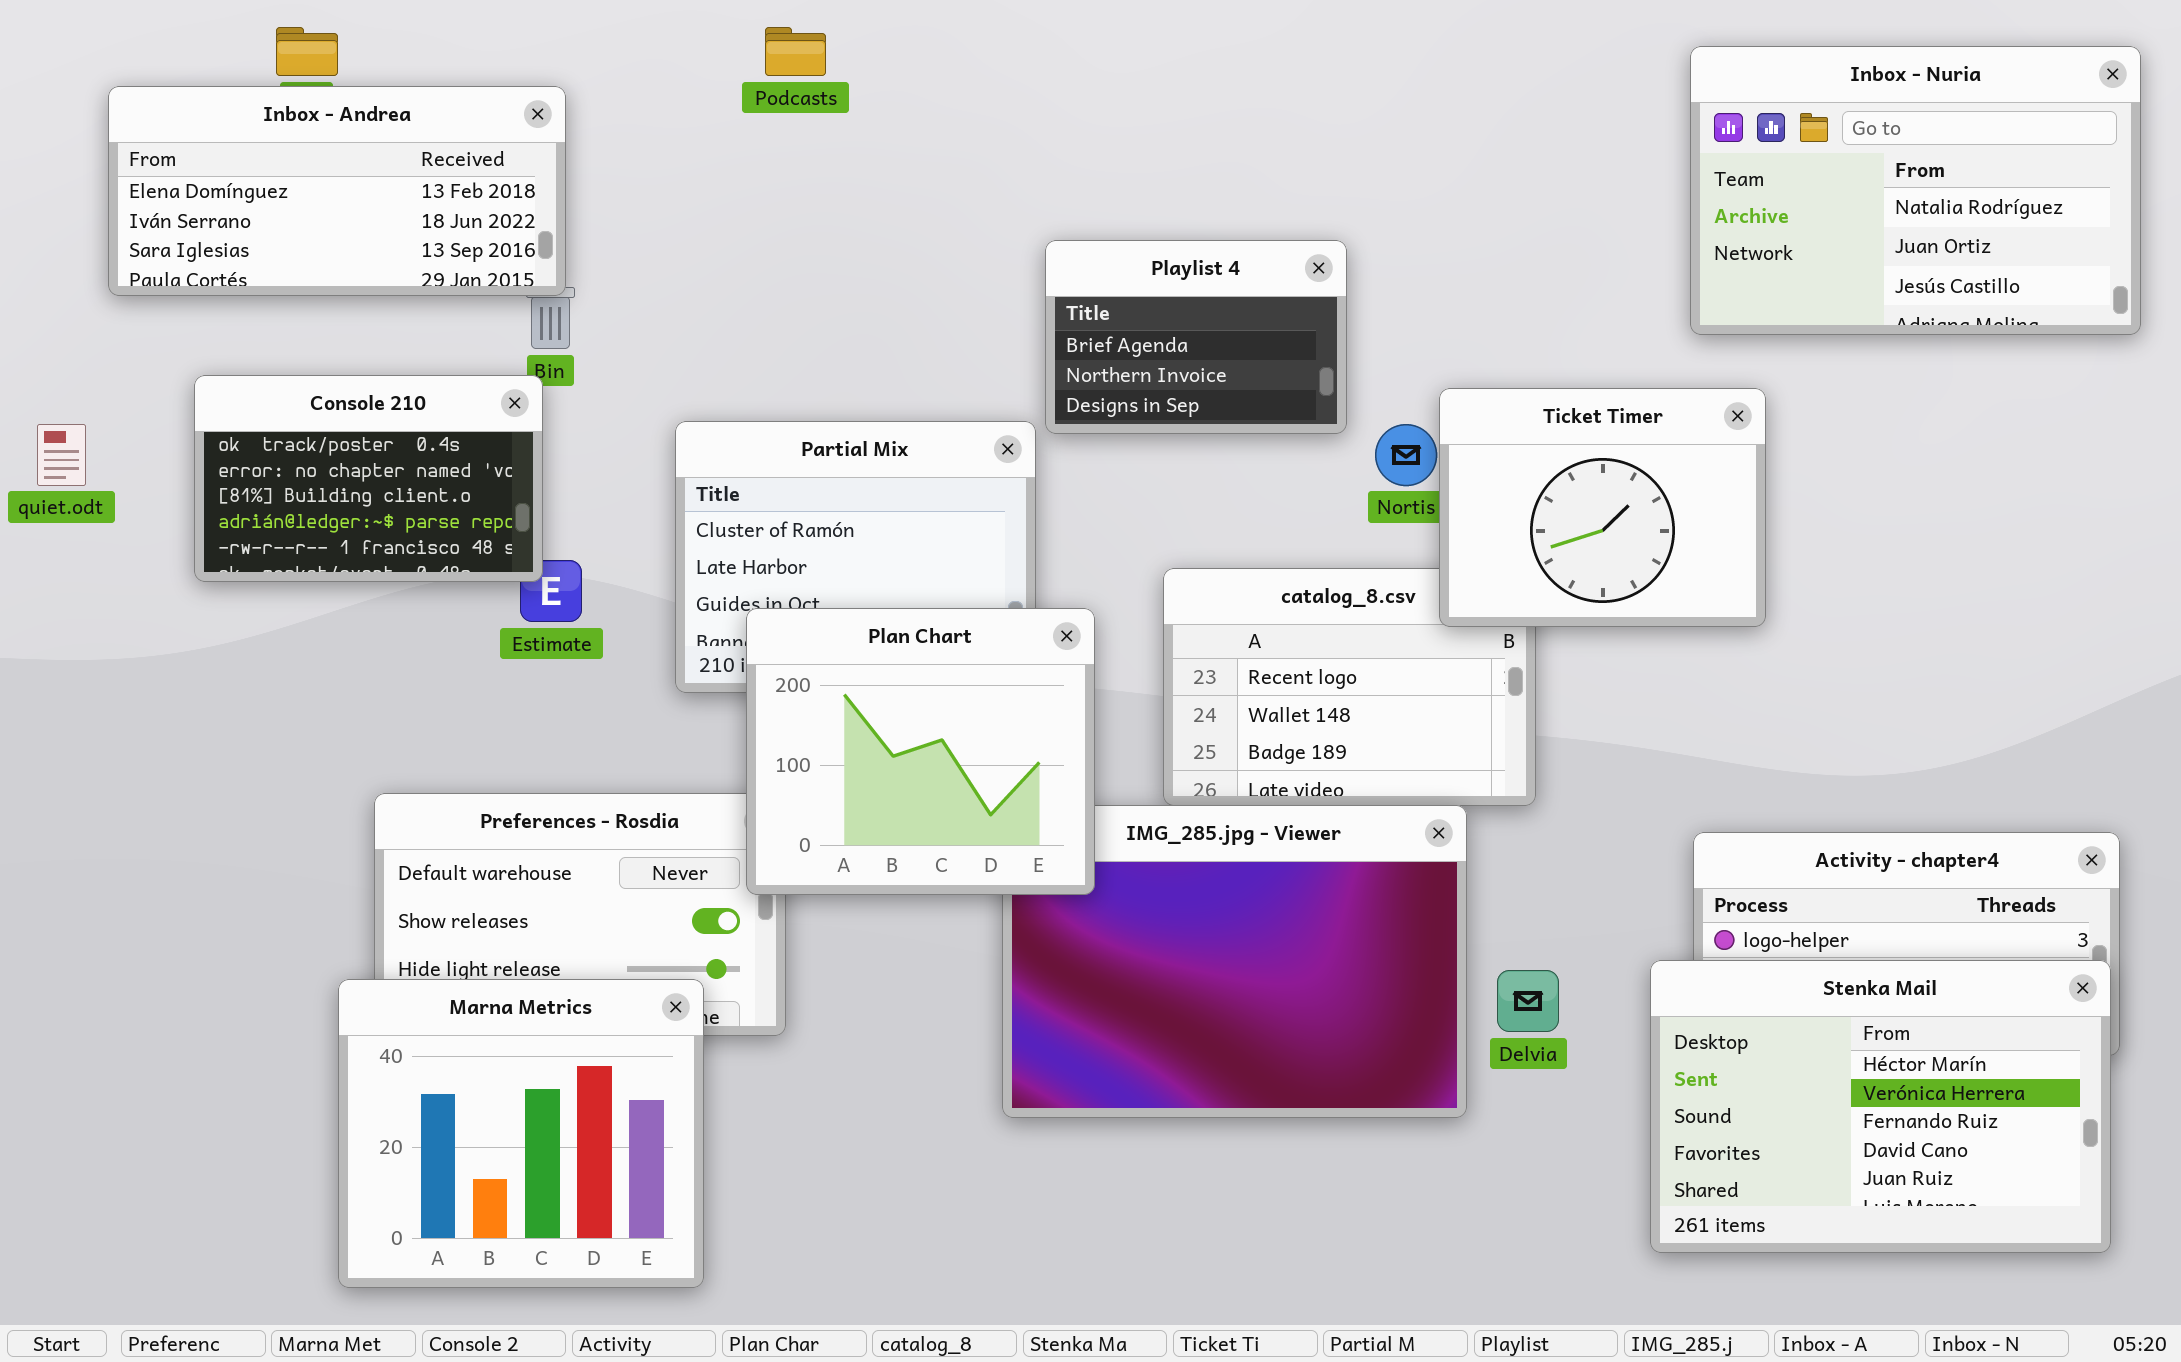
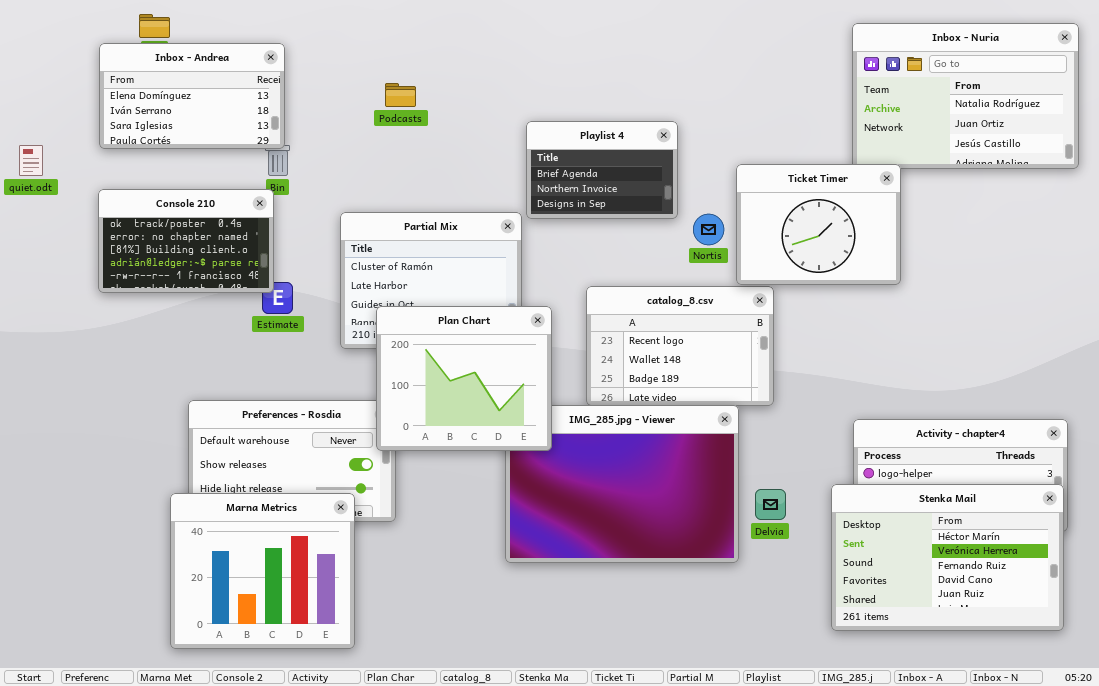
Podcasts: [765,27,826,76] -> [385,83,416,107], moved
Inbox - Andrea: [108,86,566,296] -> [99,43,285,149], resized
Ticket Timer: [1439,388,1766,627] -> [736,164,901,285], moved
quiet.odt: [37,424,86,486] -> [19,145,43,176], moved

